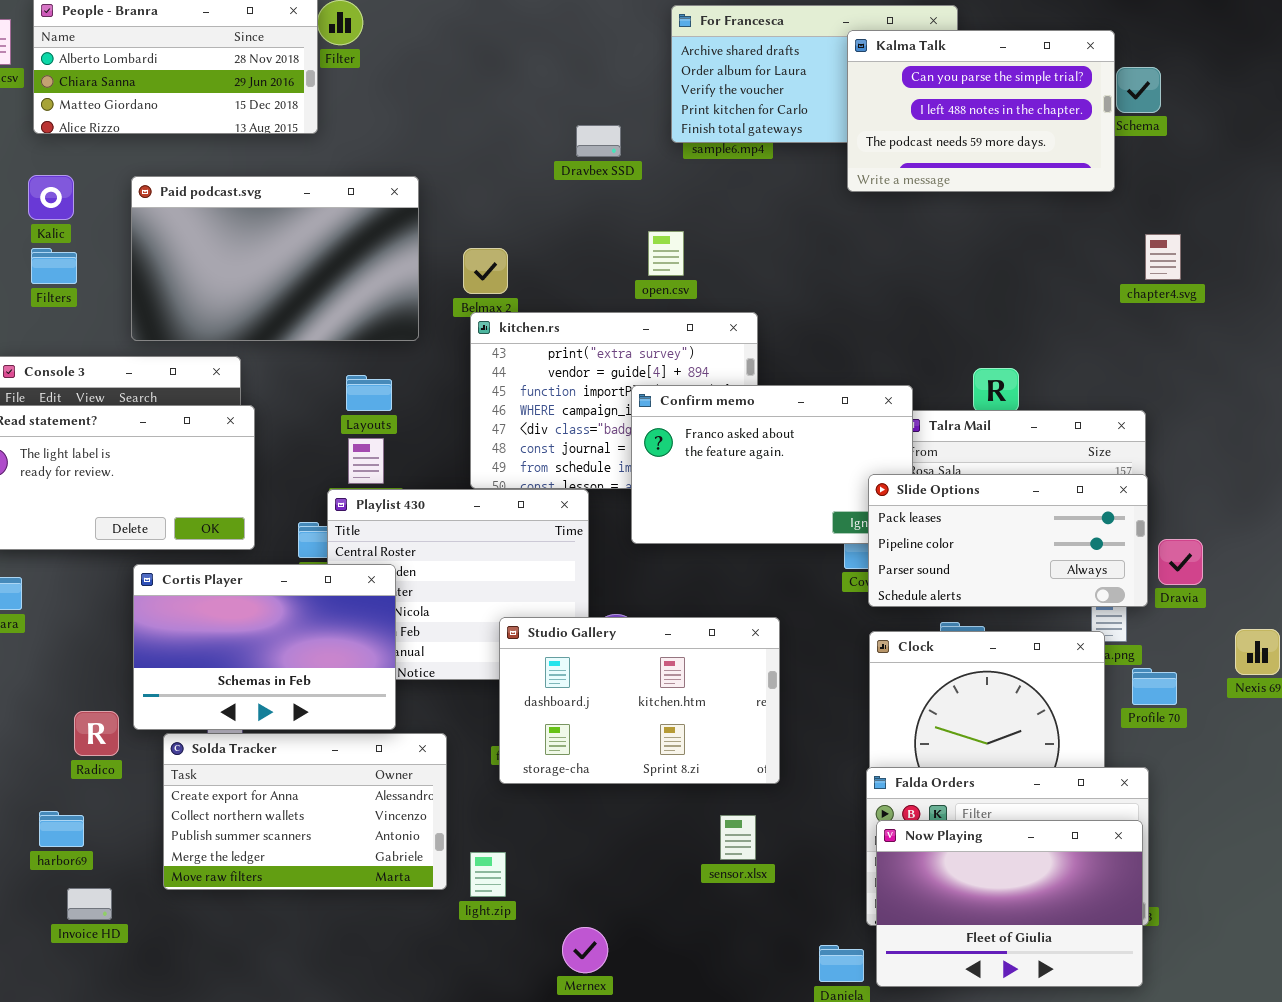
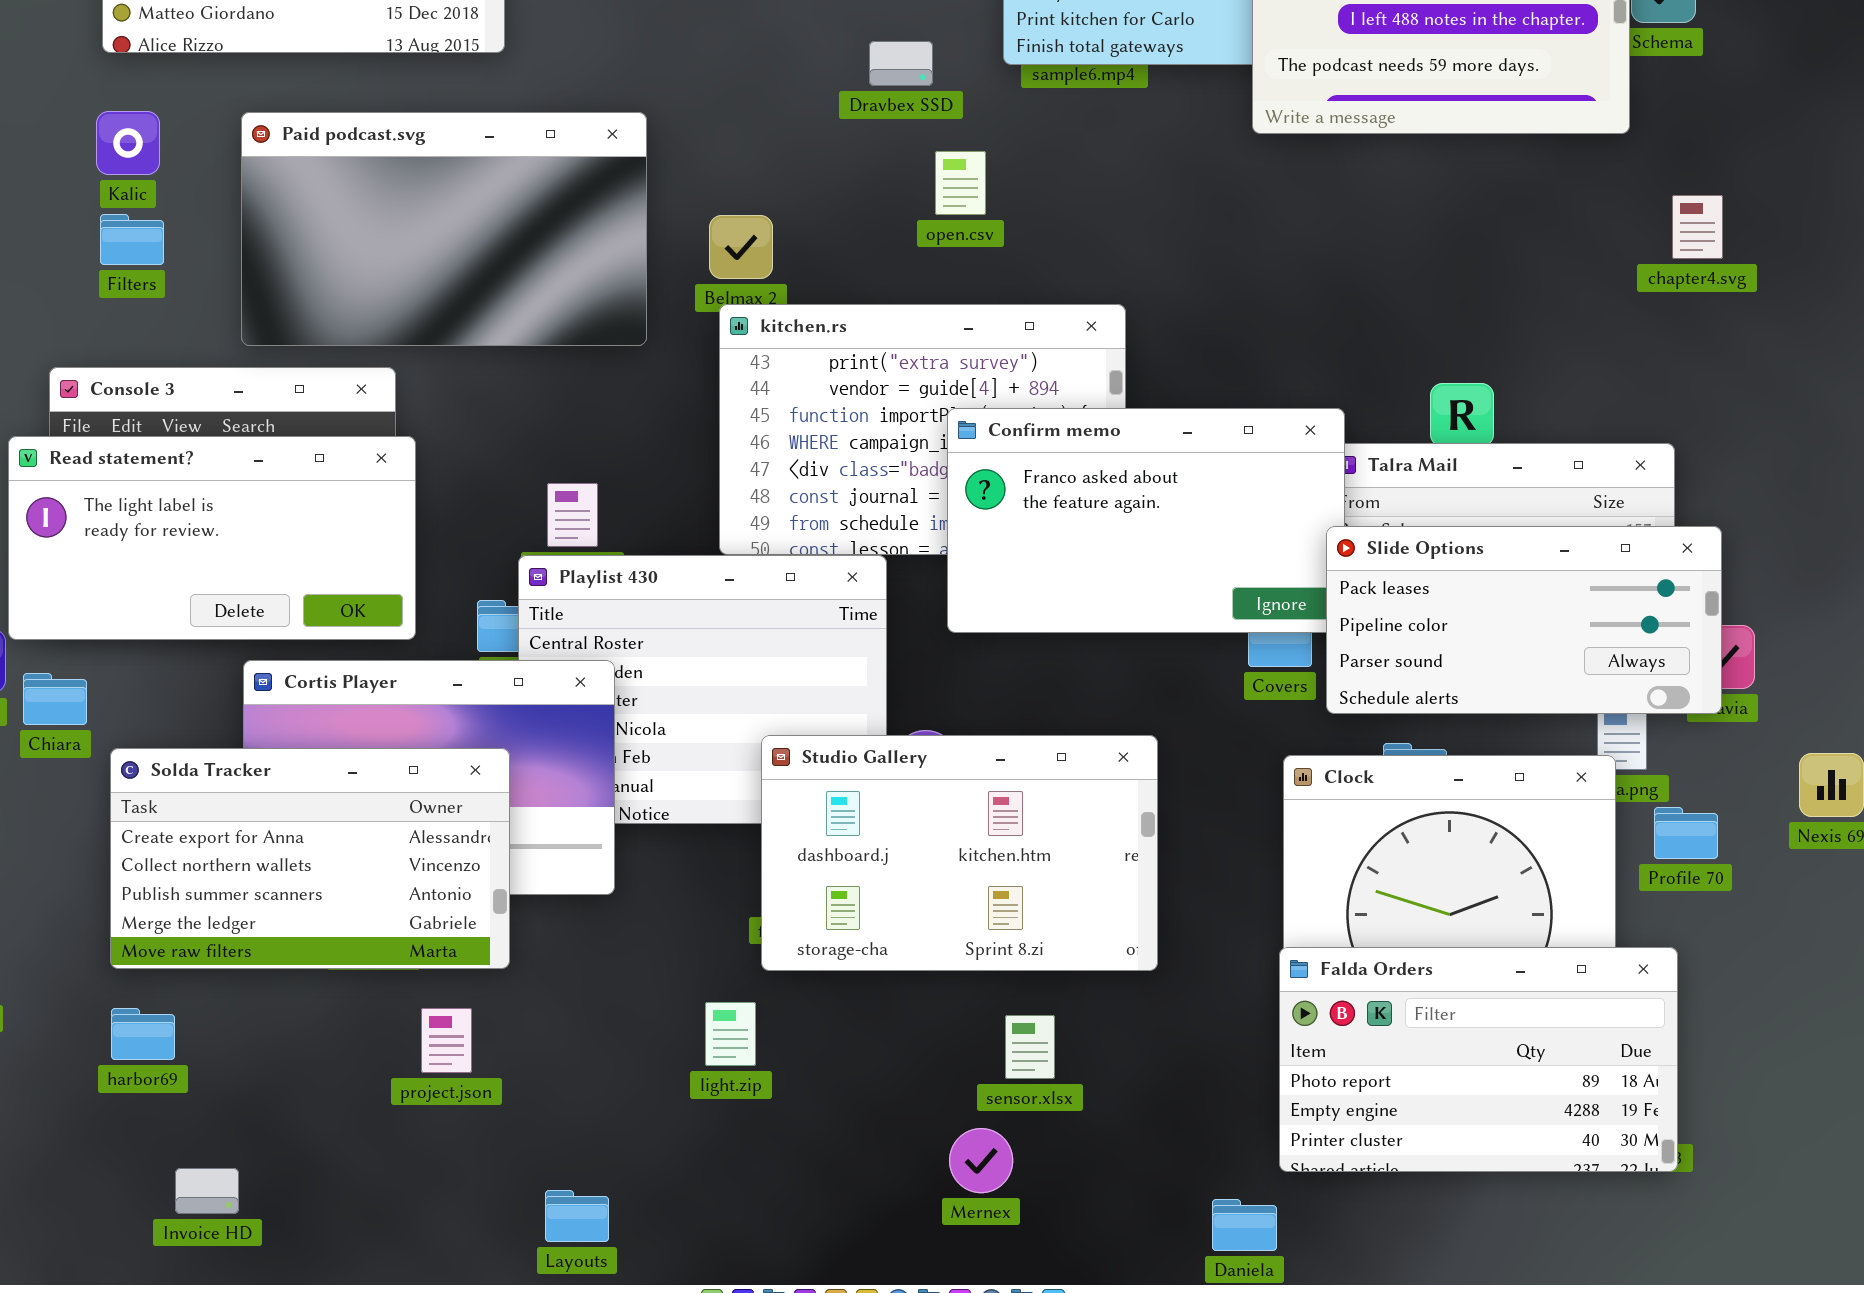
open.csv: [648,231,684,276] -> [935,151,986,215], moved
Layouts: [346,375,392,411] -> [545,1190,609,1242], moved
Slide Options: [868,474,1148,607] -> [1326,526,1722,714], moved
Solda Tracker: [163,733,447,890] -> [110,748,510,969], moved
sensor.xlsx: [720,815,756,860] -> [1005,1015,1055,1079], moved
Now Playing: [876,820,1143,987] -> none, closed
light.zip: [470,852,506,897] -> [705,1002,756,1066], moved
Invoice HD: [67,888,112,920] -> [175,1168,239,1214], moved
Mernex: [562,927,608,973] -> [949,1128,1013,1193], moved

